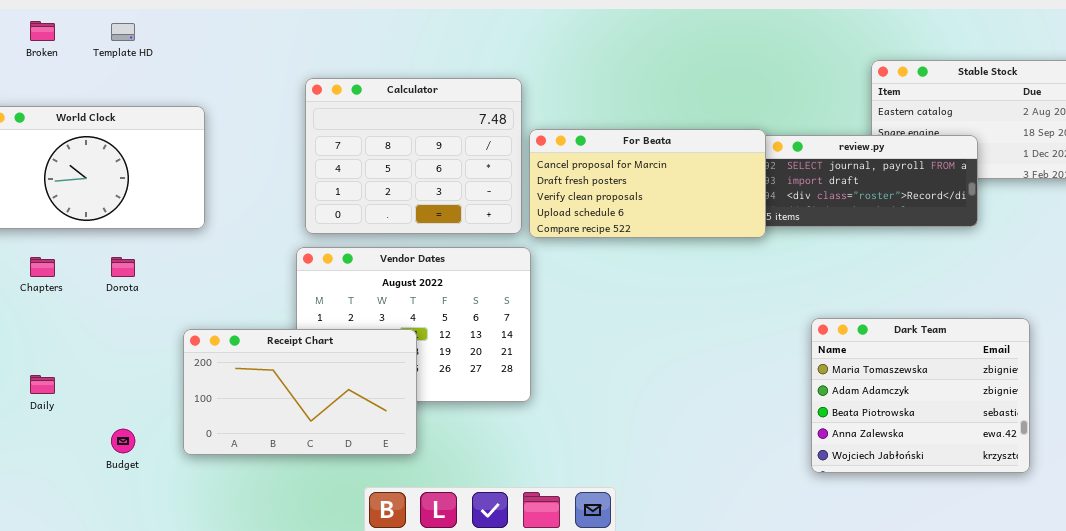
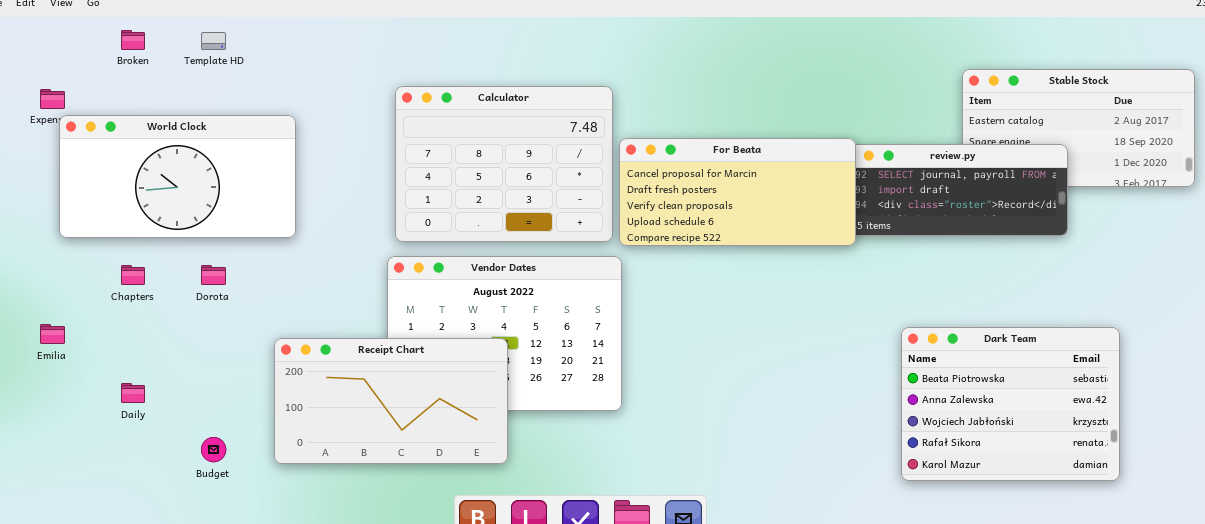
Dark Team: [811,318,1030,473] -> [901,327,1120,481], scrolled down 2 rows

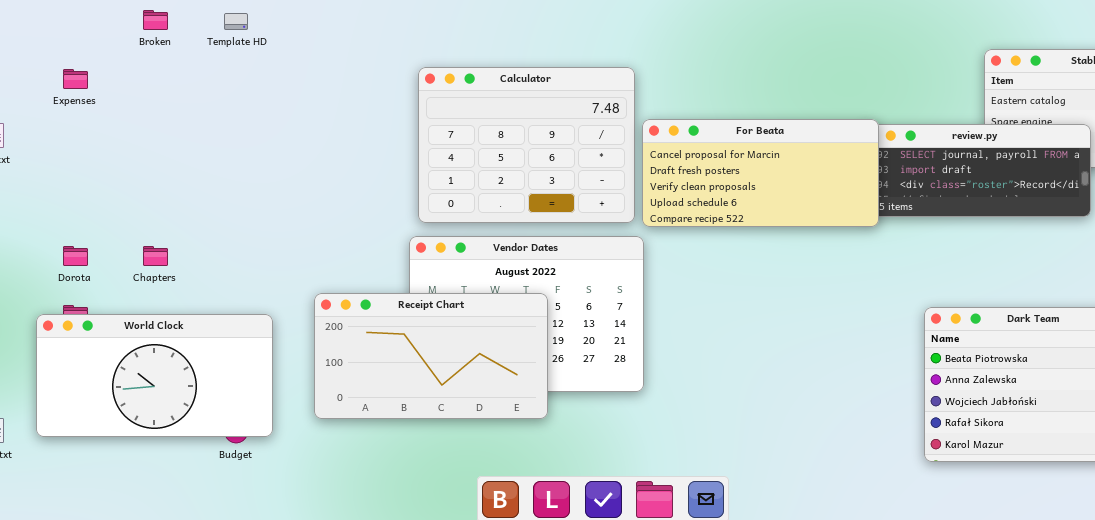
World Clock: [59,115,296,238] -> [36,314,273,437], moved
Dorota: [201,265,226,285] -> [63,246,88,266], moved
Receipt Chart: [274,338,508,464] -> [314,293,548,419], moved

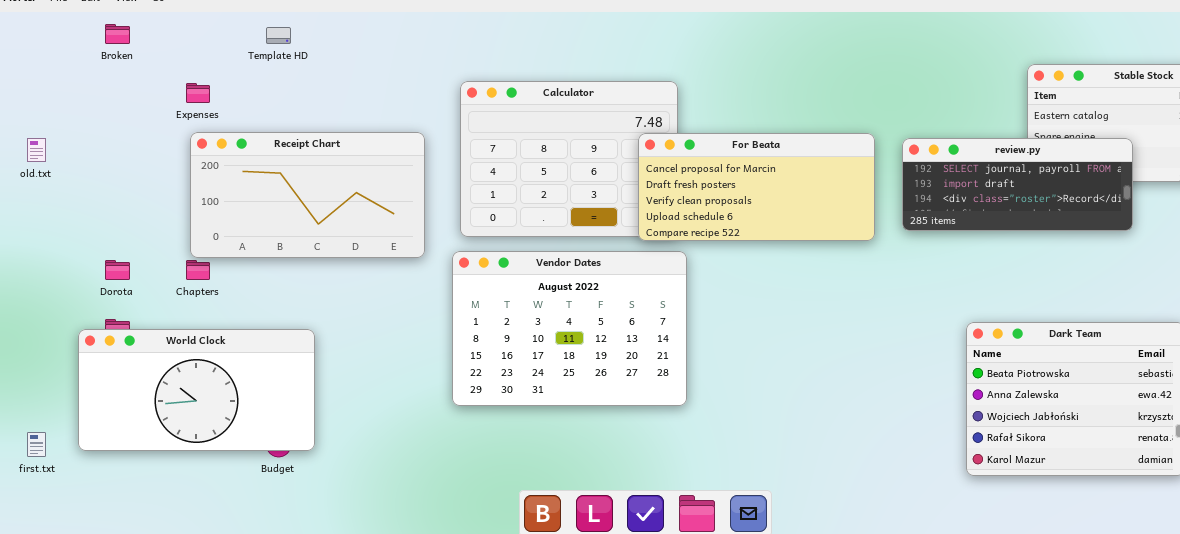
Broken: [143,10,168,30] -> [105,24,130,44], moved
Expenses: [63,69,88,89] -> [186,83,210,103], moved
For Beata: [642,119,879,227] -> [638,133,875,241], moved
Receipt Chart: [314,293,548,419] -> [190,132,425,258], moved

